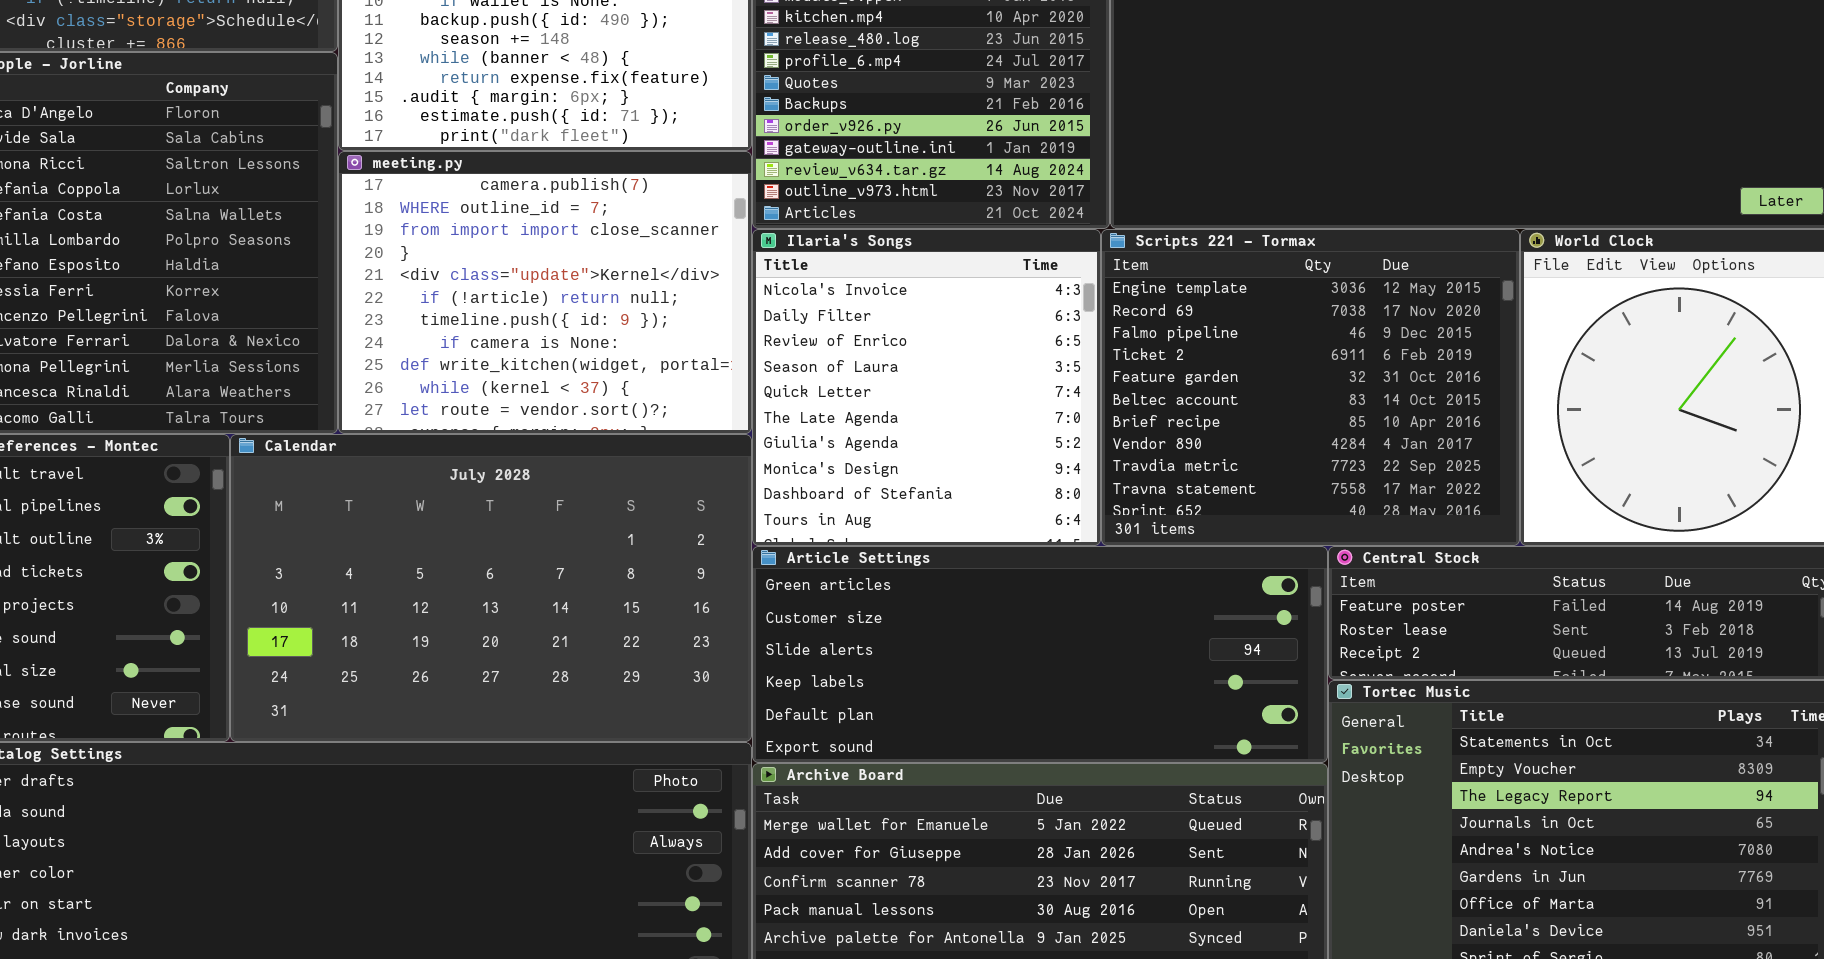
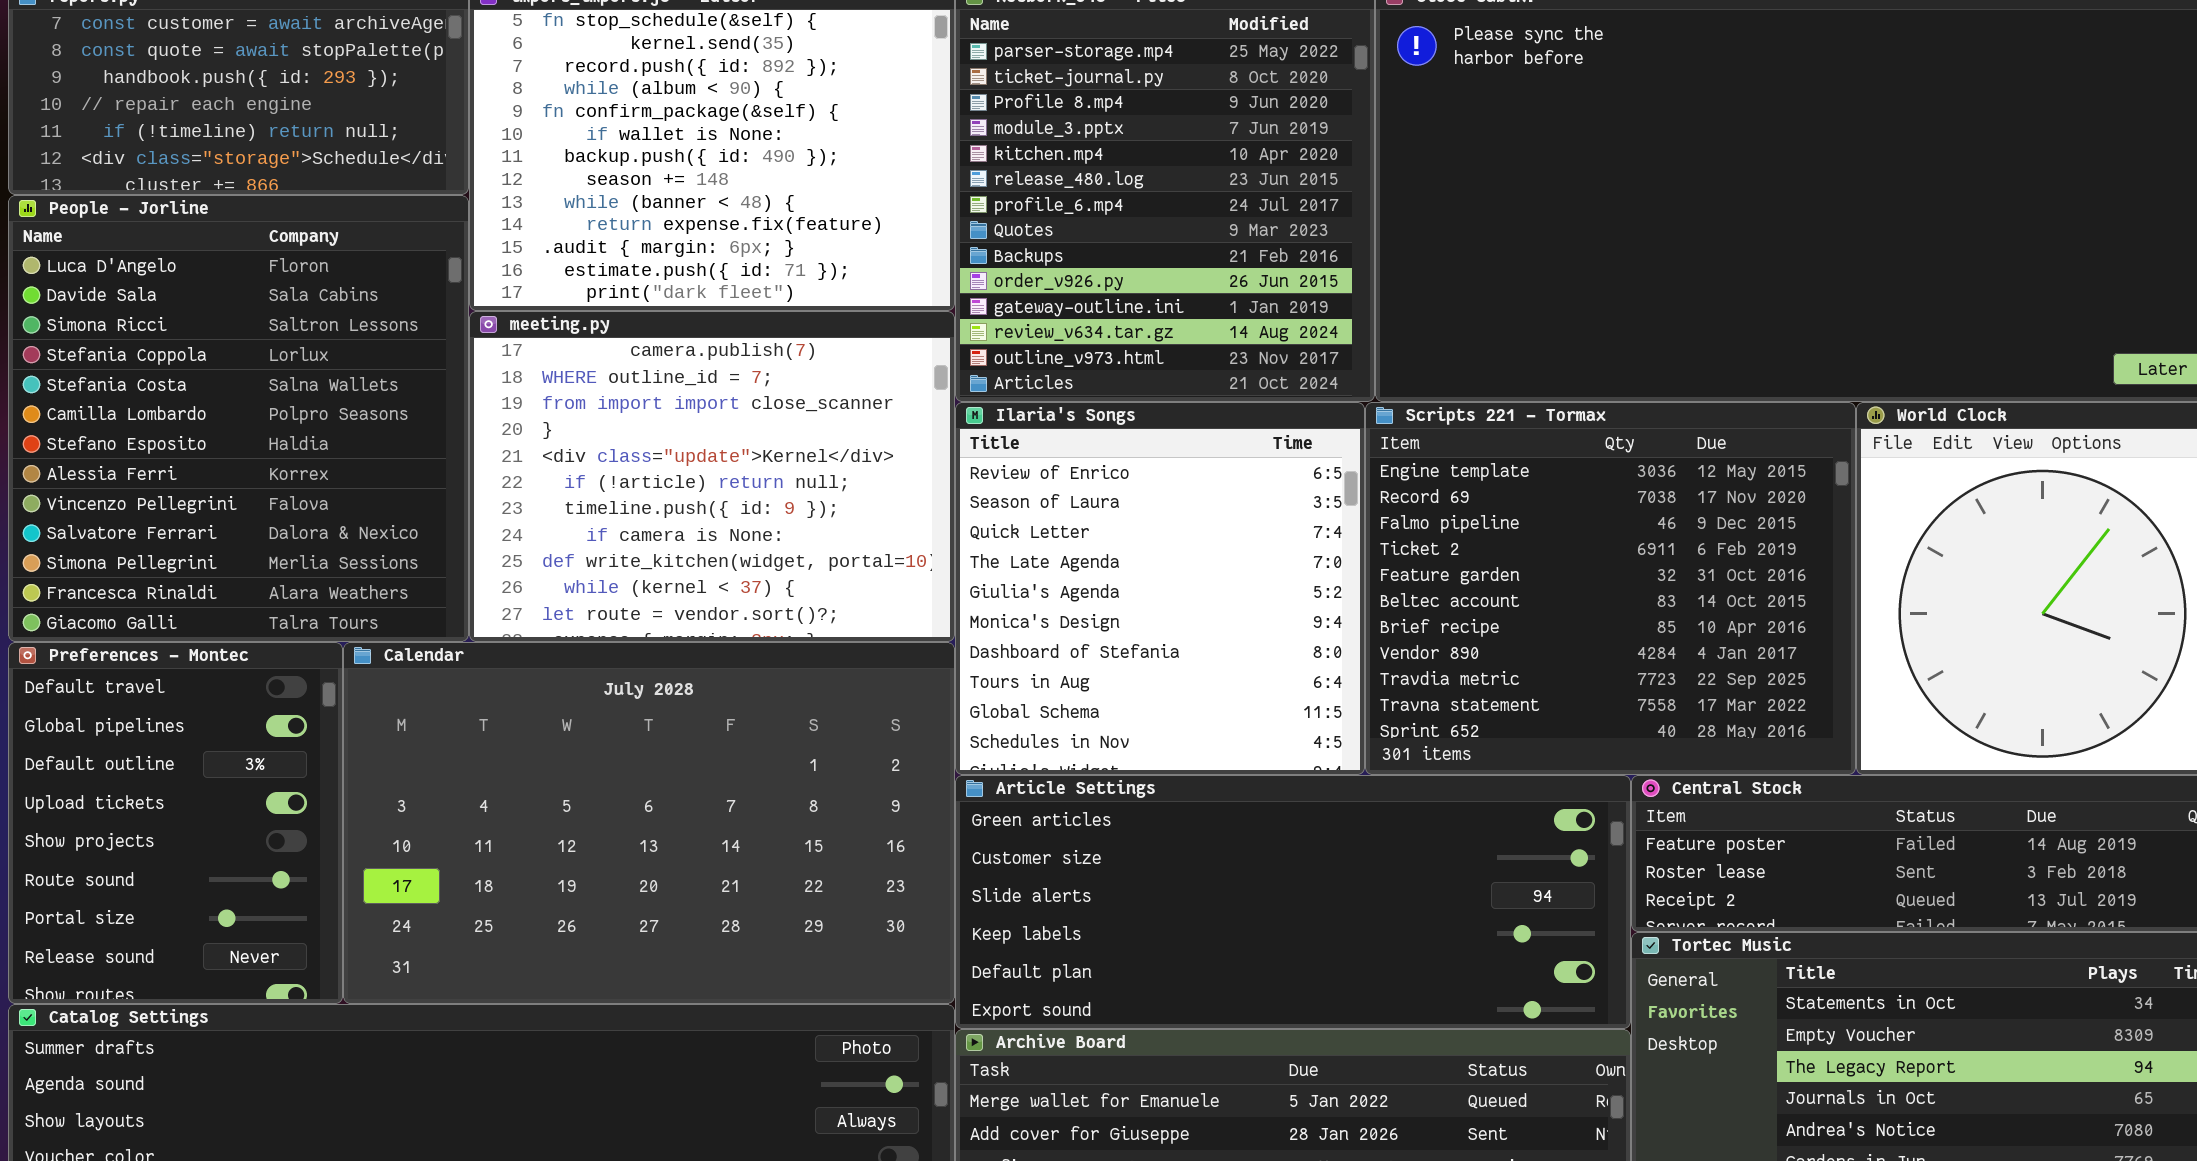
Ilaria's Songs: [752,229,1101,546] -> [955,402,1365,775], scrolled down 2 rows

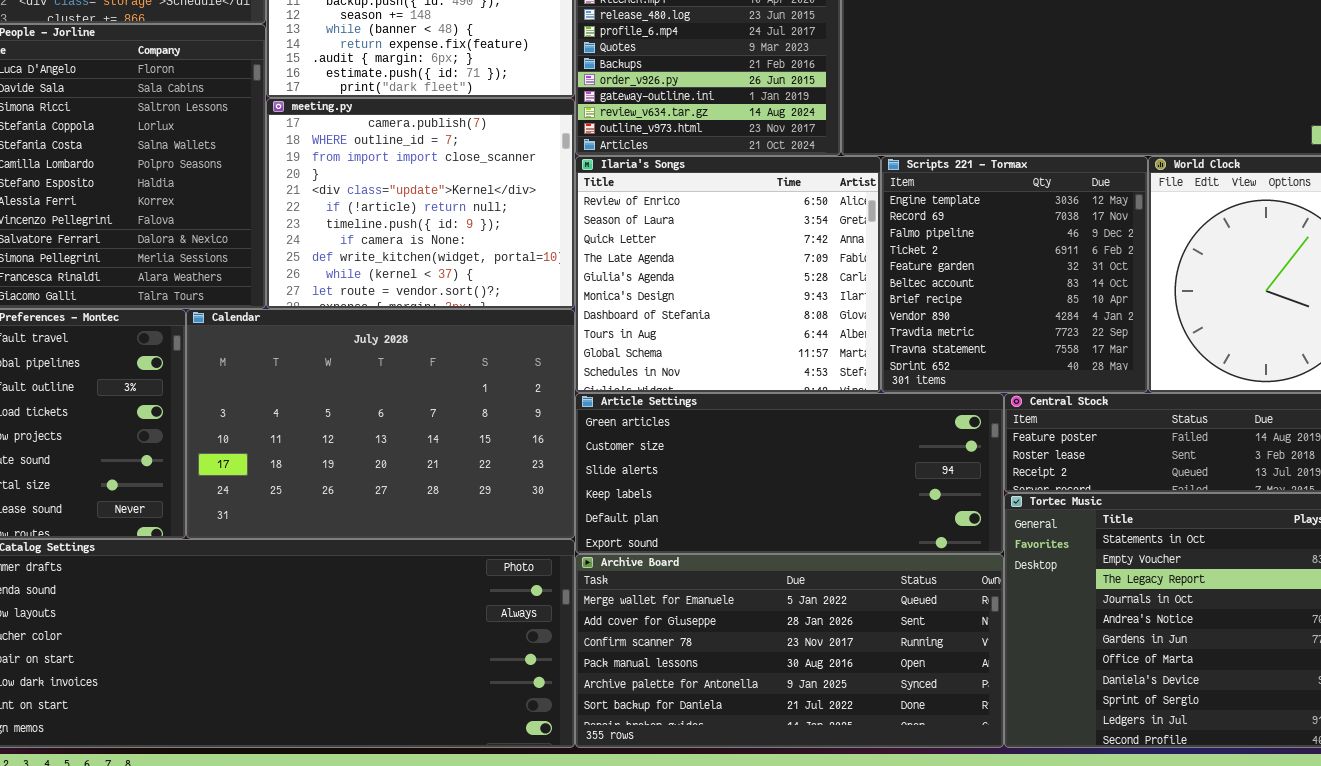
Ilaria's Songs: [955,402,1365,775] -> [575,156,881,393], resized
Scripts 221 - Tormax: [1365,402,1856,775] -> [881,156,1148,393], resized

